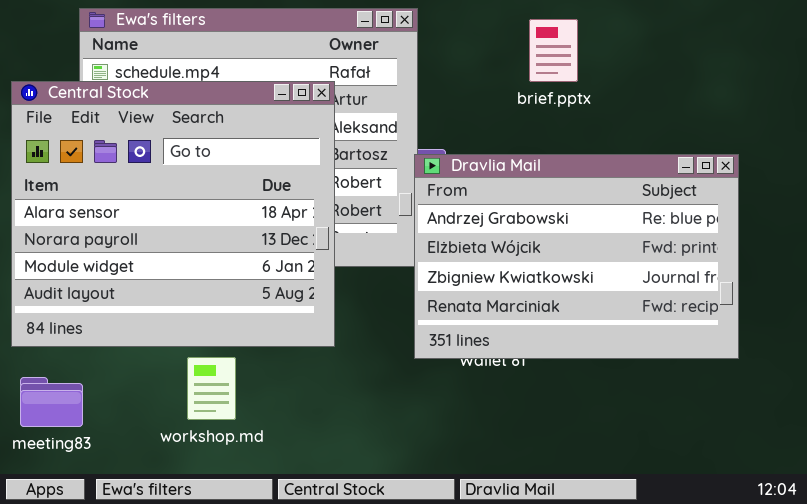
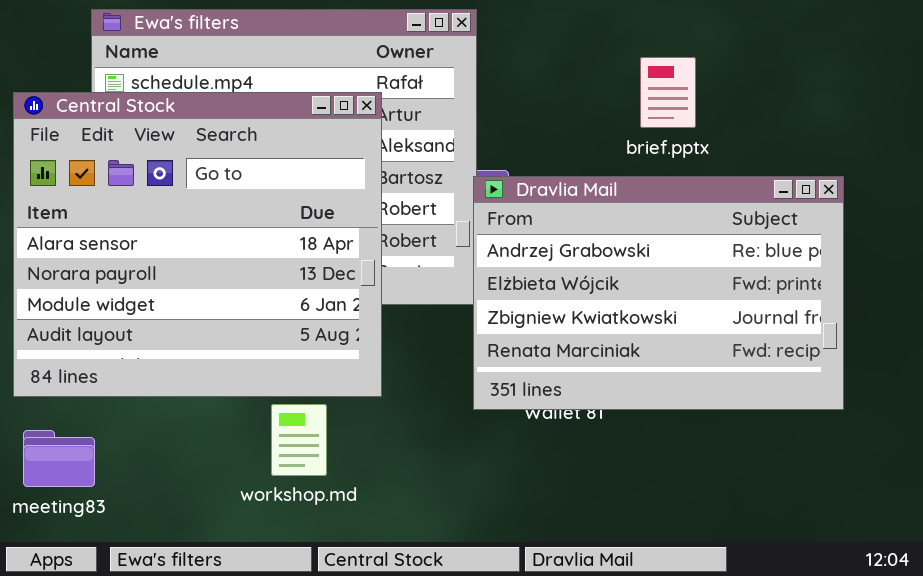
brief.pptx: [529,19,578,82] -> [640,57,696,128], moved
workshop.md: [187,357,236,420] -> [271,404,327,476], moved

